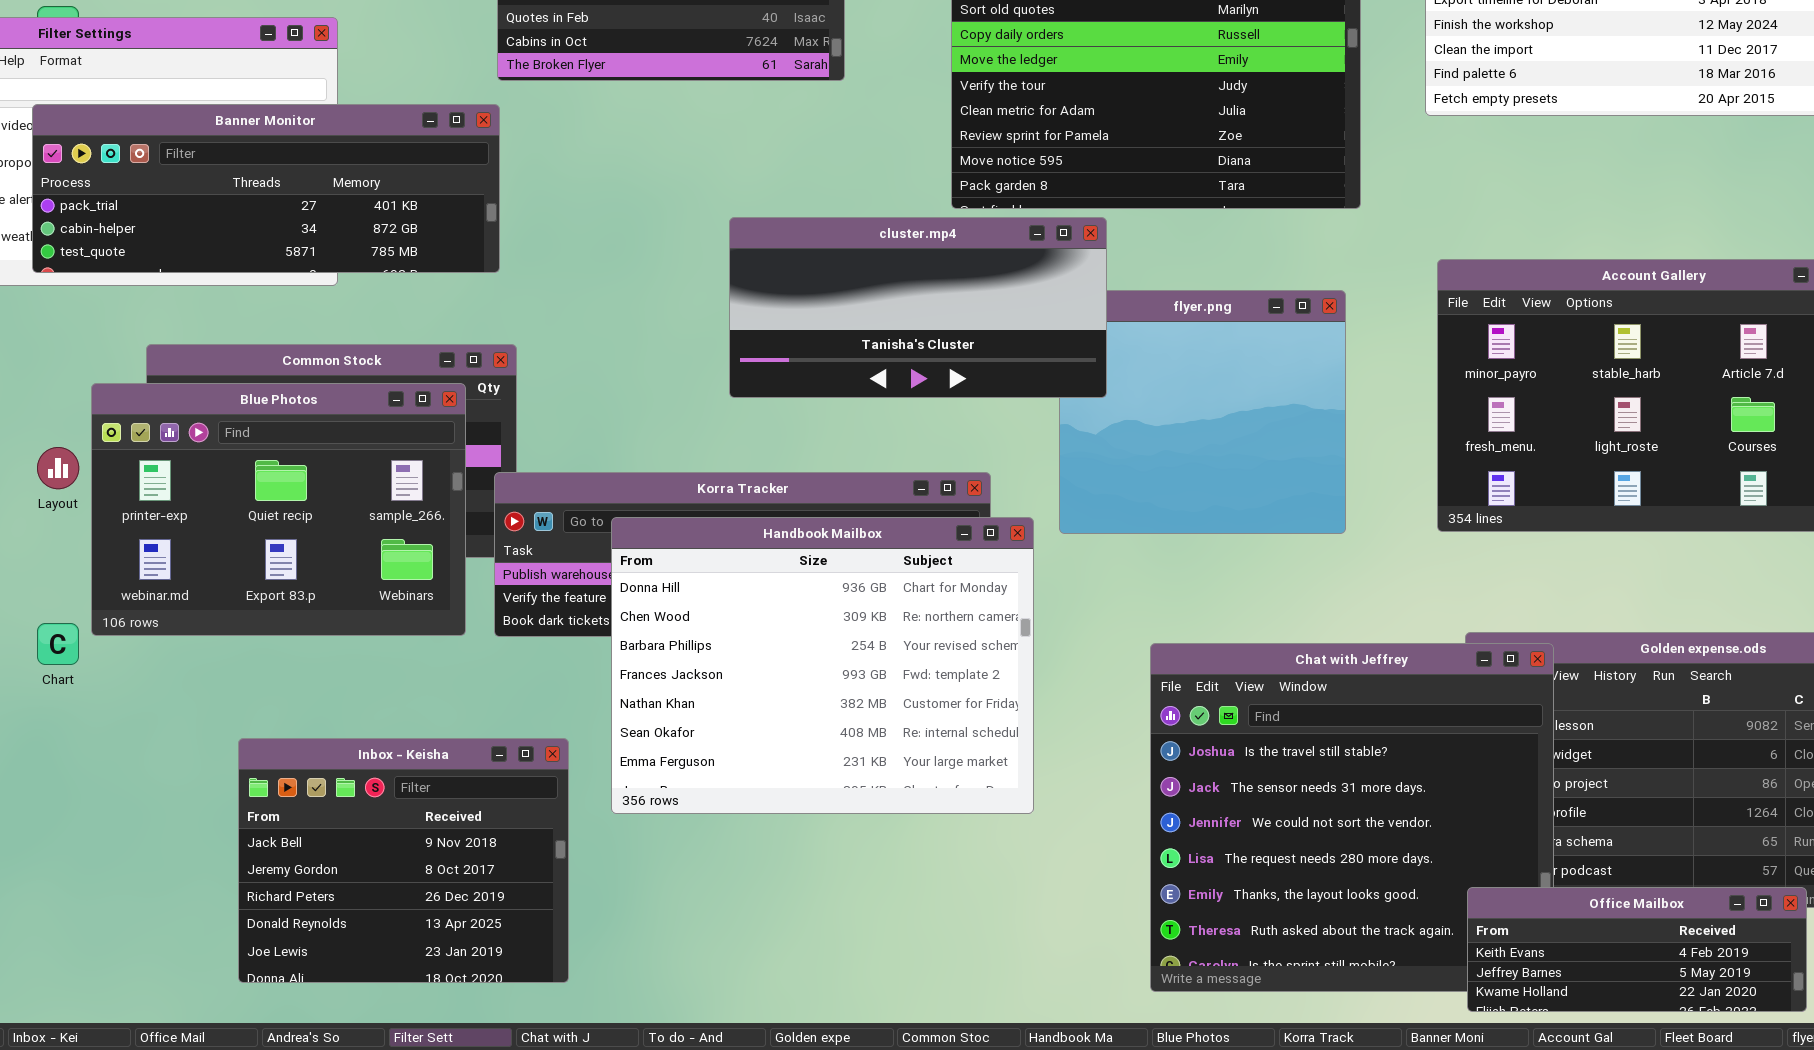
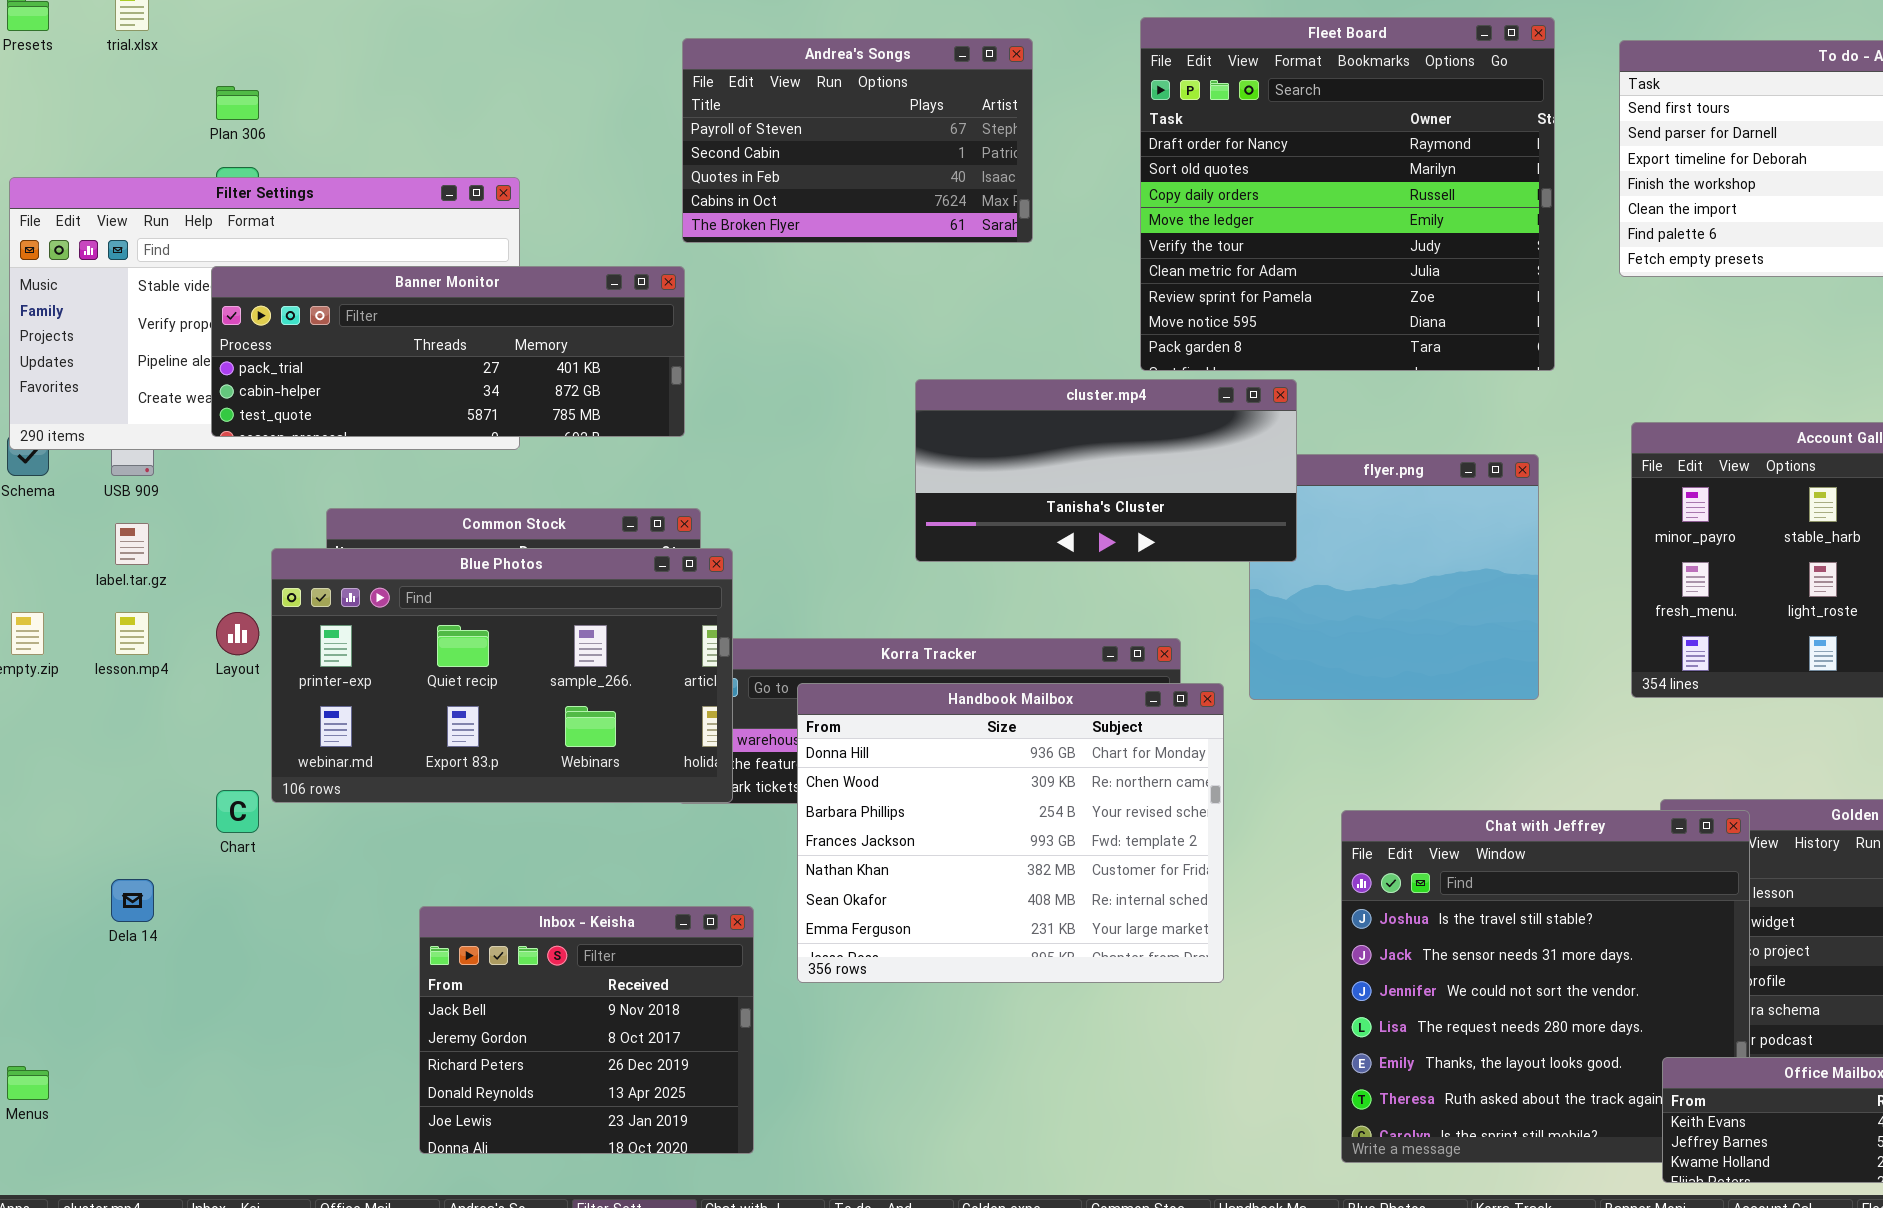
Blue Photos: [91,383,466,636] -> [271,548,733,803], resized

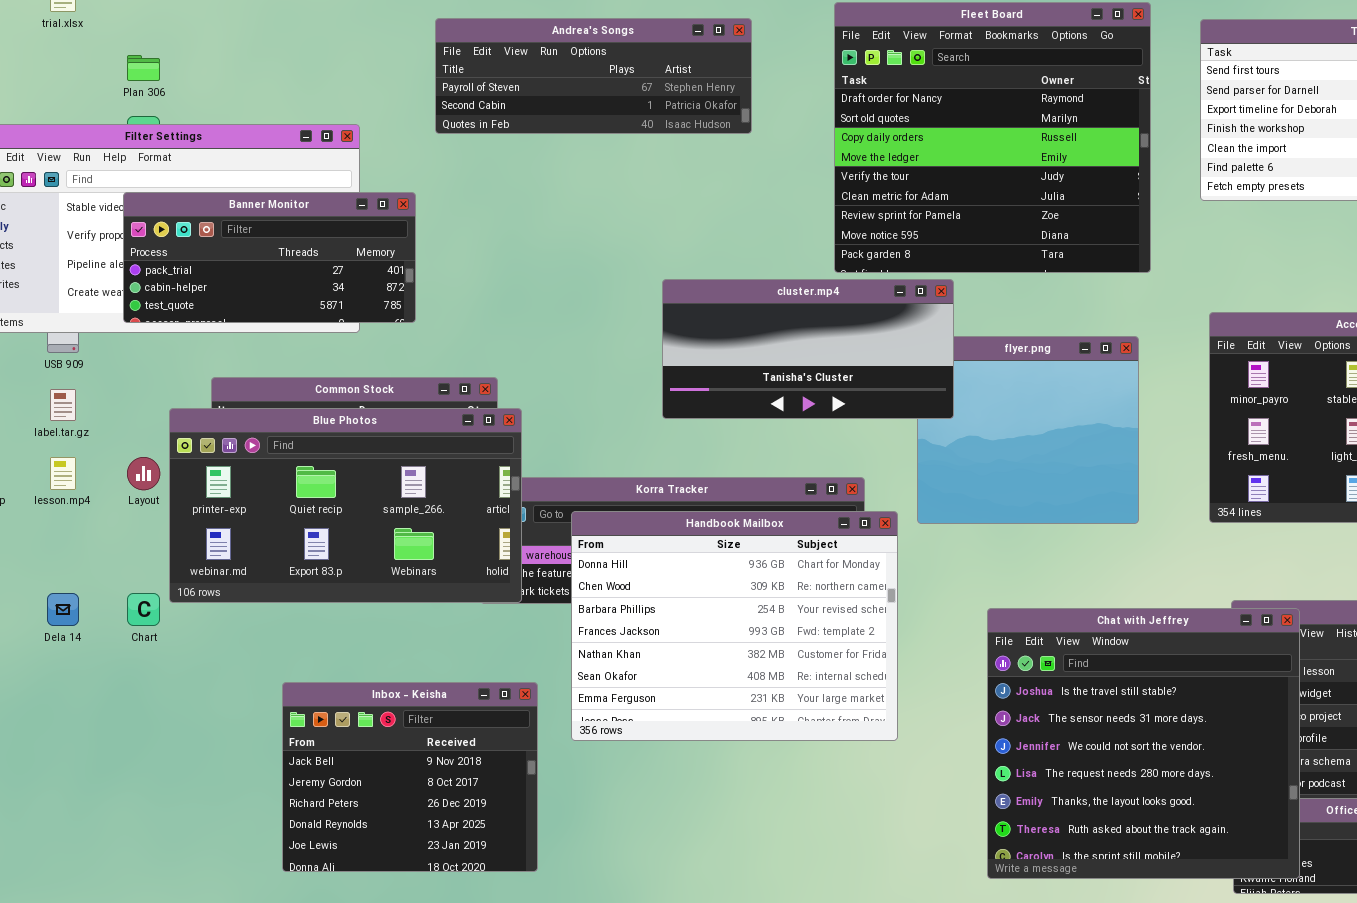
Andrea's Songs: [682,38,1033,243] -> [435,18,752,134], resized
Banner Monitor: [211,266,685,437] -> [123,192,416,323], resized
Chat with Jeffrey: [1341,810,1750,1163] -> [987,608,1300,879], raised
Dela 14: [111,879,154,922] -> [47,593,79,626], moved

